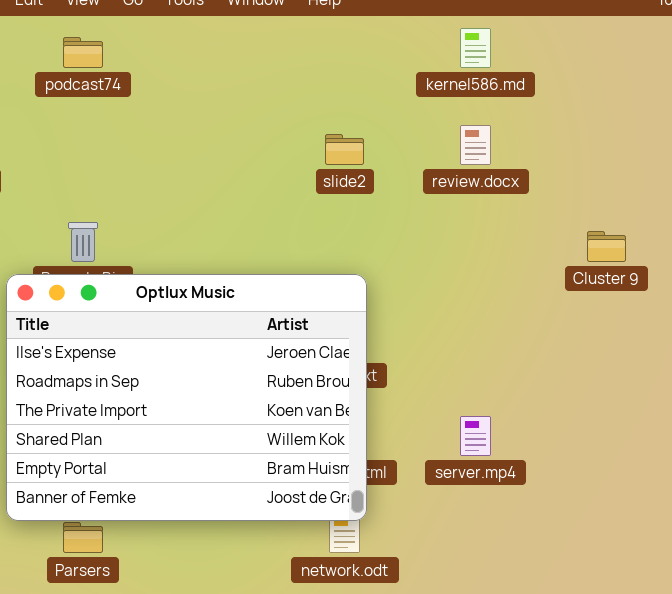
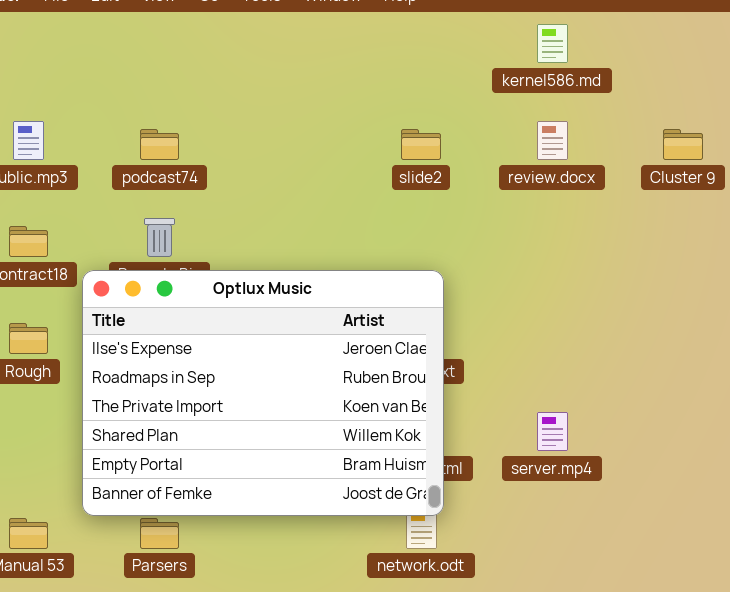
podcast74: [63,37,103,68] -> [140,129,179,160], moved
Cluster 9: [587,231,626,262] -> [663,129,703,160], moved

